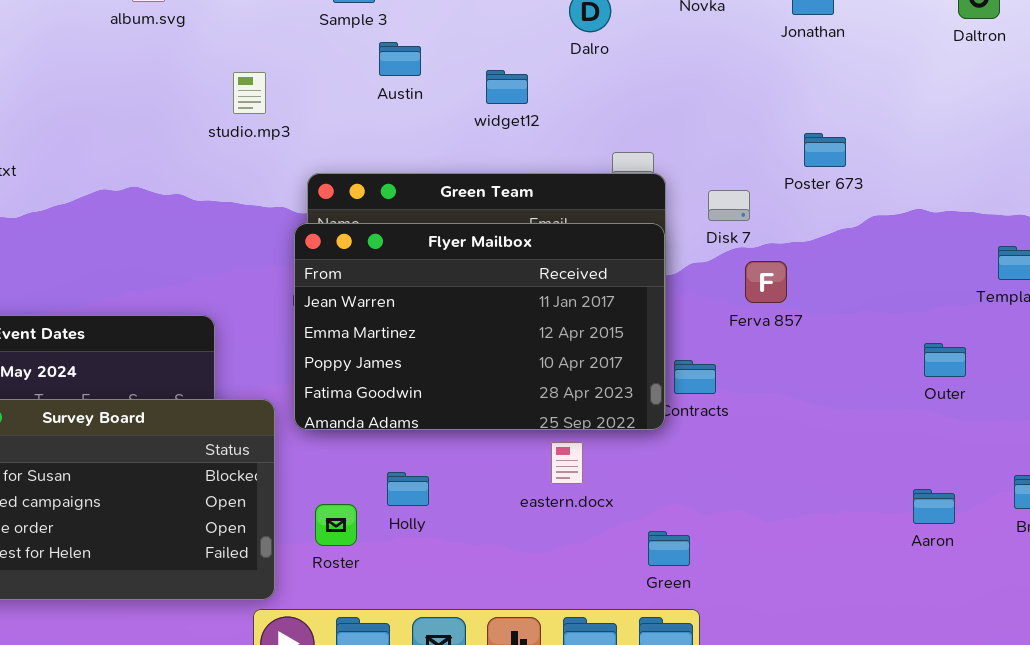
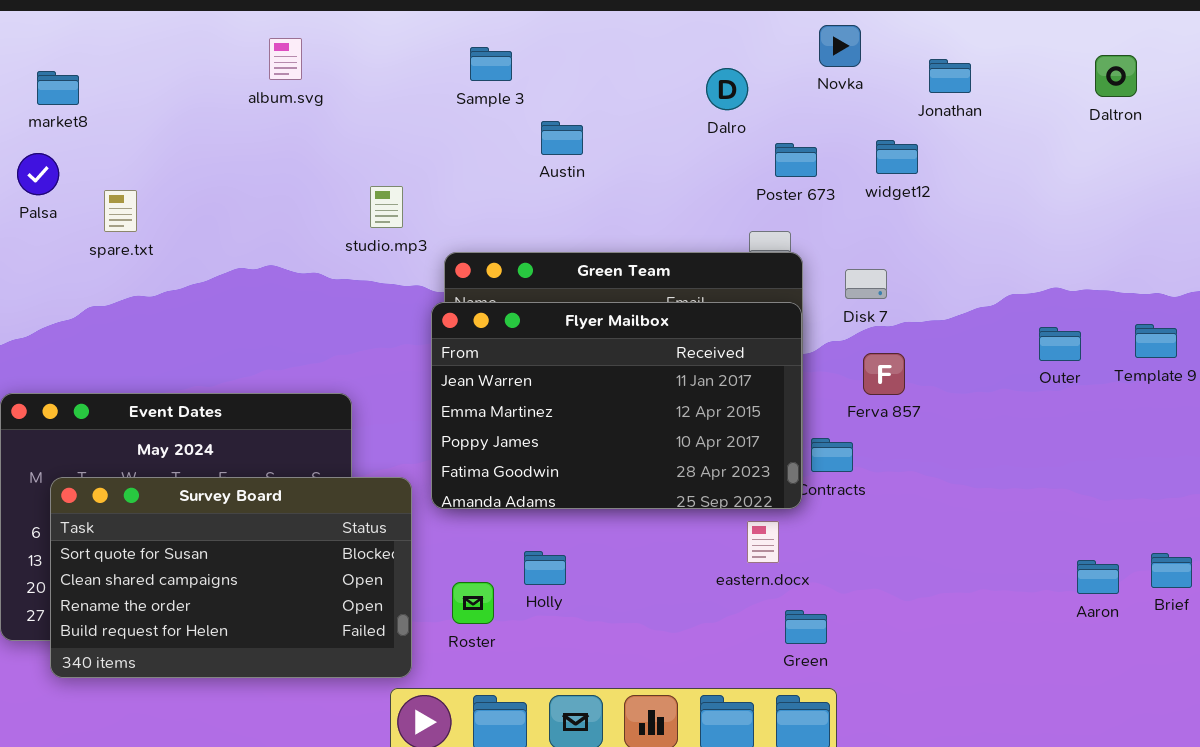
Austin: [379,42,421,76] -> [541,121,583,155], moved
widget12: [486,70,528,104] -> [876,140,918,174], moved
studio.mp3: [233,72,266,114] -> [370,186,403,228], moved
Poster 673: [804,133,846,167] -> [775,143,817,177], moved
Ferva 857: [745,261,787,303] -> [863,353,905,395], moved
Outer: [924,343,966,377] -> [1039,327,1081,361], moved
eastern.docx: [551,442,583,484] -> [747,521,779,563], moved
Aaron: [913,489,955,524] -> [1077,560,1119,594], moved

